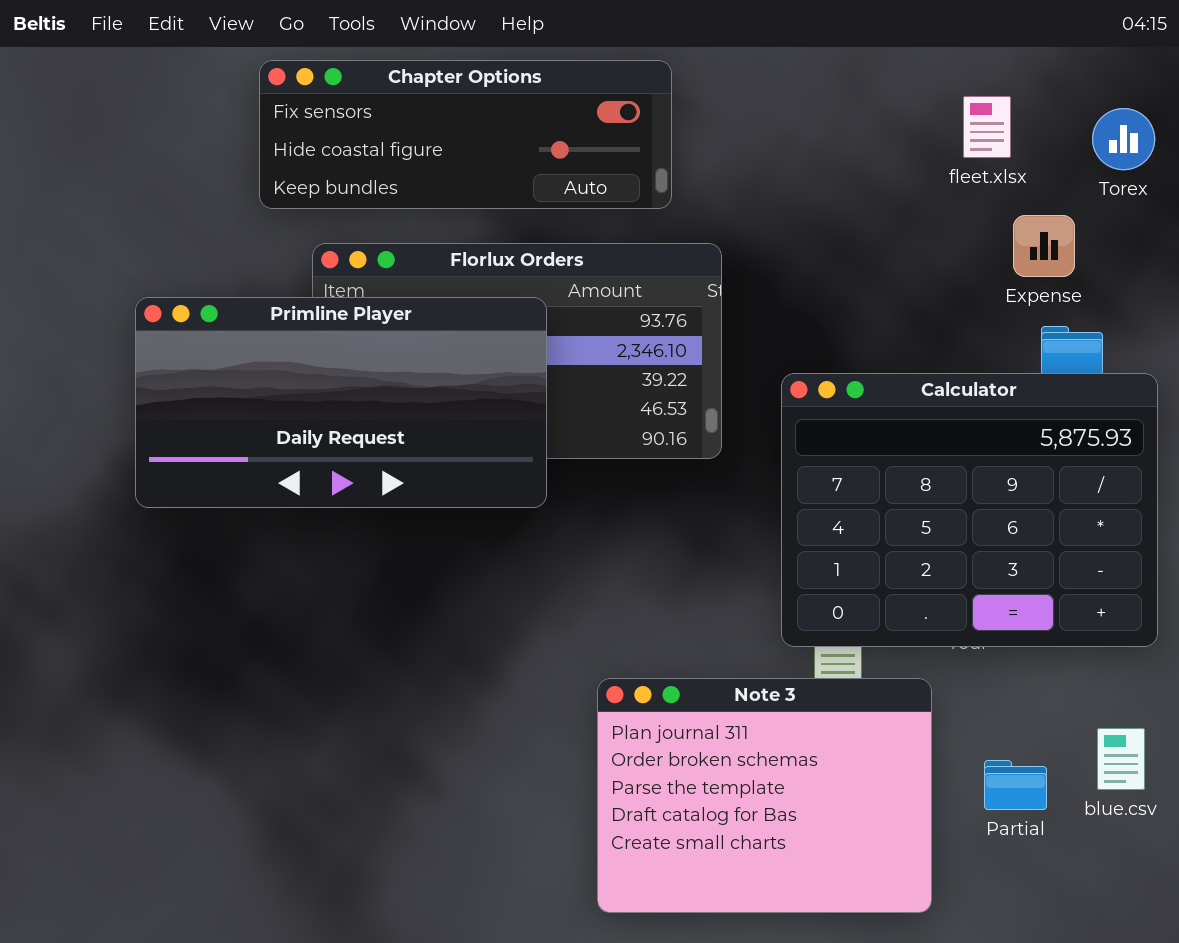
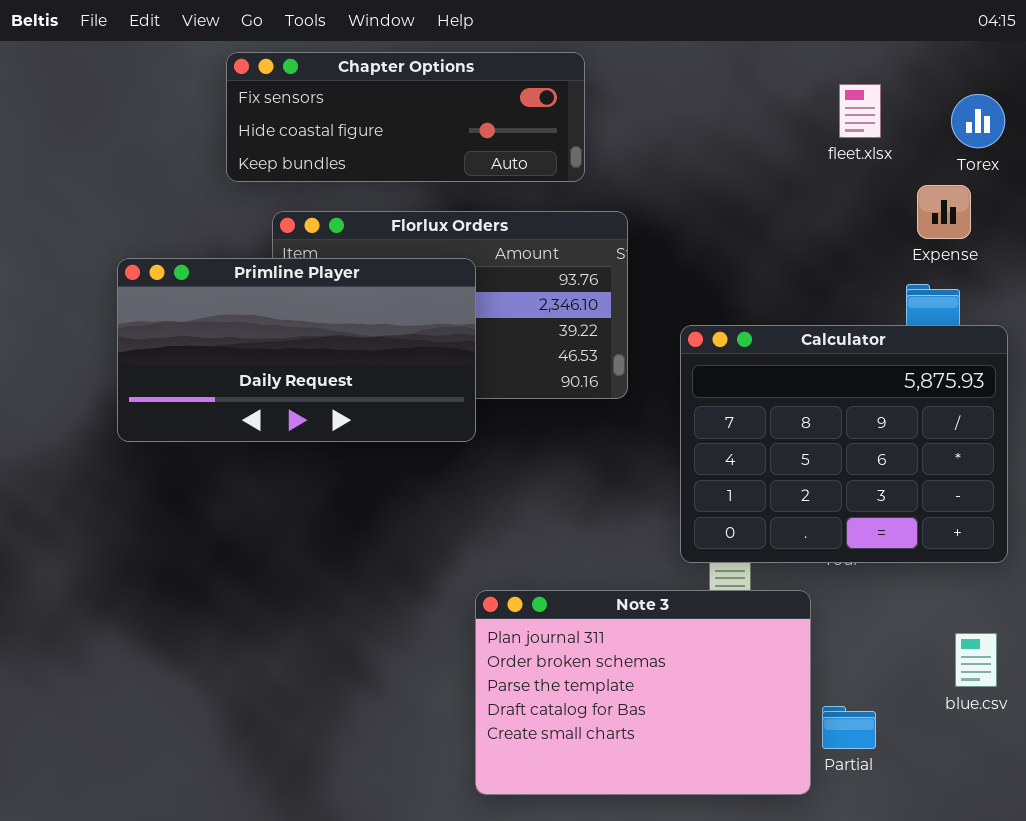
Expense: [1013,215,1075,277] -> [917,185,971,239], moved
Note 3: [597,678,932,913] -> [475,590,811,795], resized
Partial: [984,760,1047,810] -> [822,706,876,749], moved

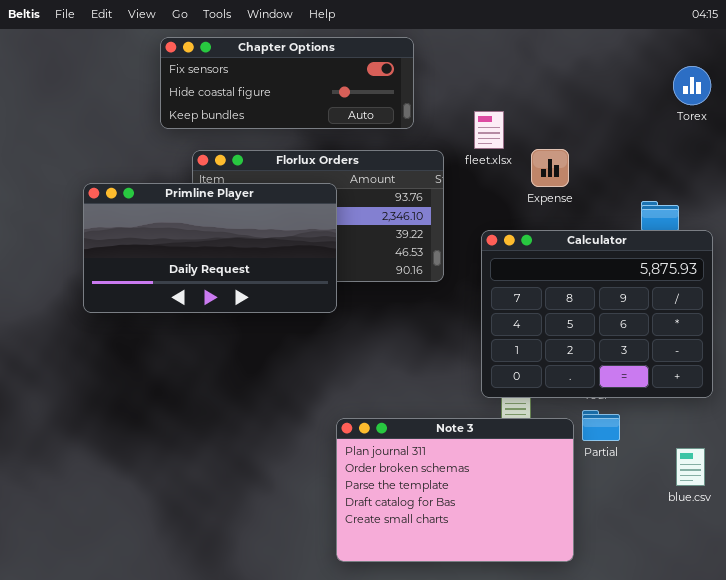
fleet.xlsx: [839,84,881,138] -> [474,111,504,149], moved
Expense: [917,185,971,239] -> [531,149,569,187], moved
Partial: [822,706,876,749] -> [582,410,620,441], moved

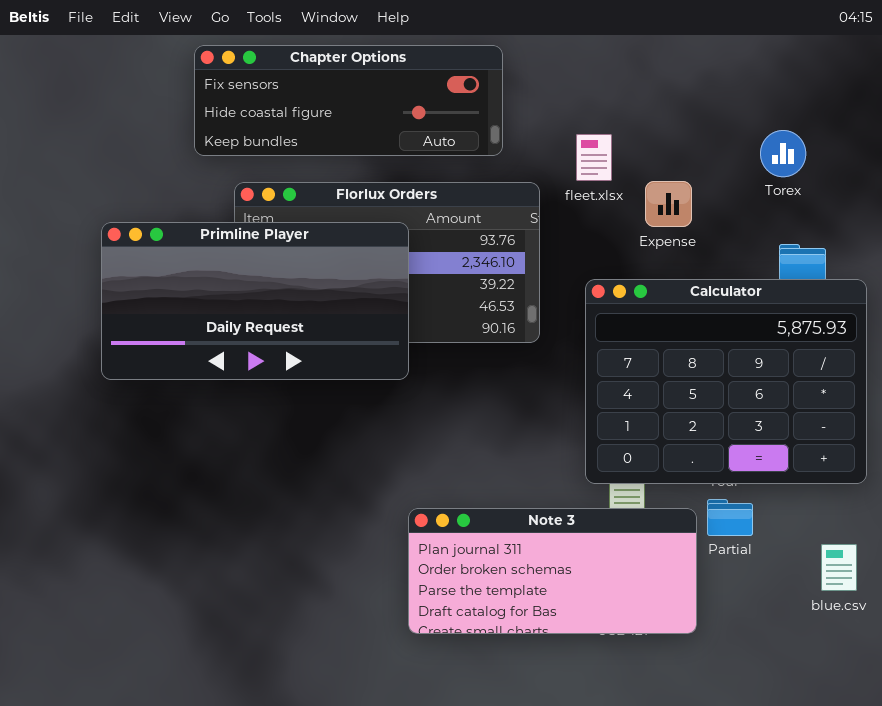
Torex: [673,66,711,105] -> [760,130,806,177], moved
Note 3: [336,418,574,562] -> [408,508,697,634], resized

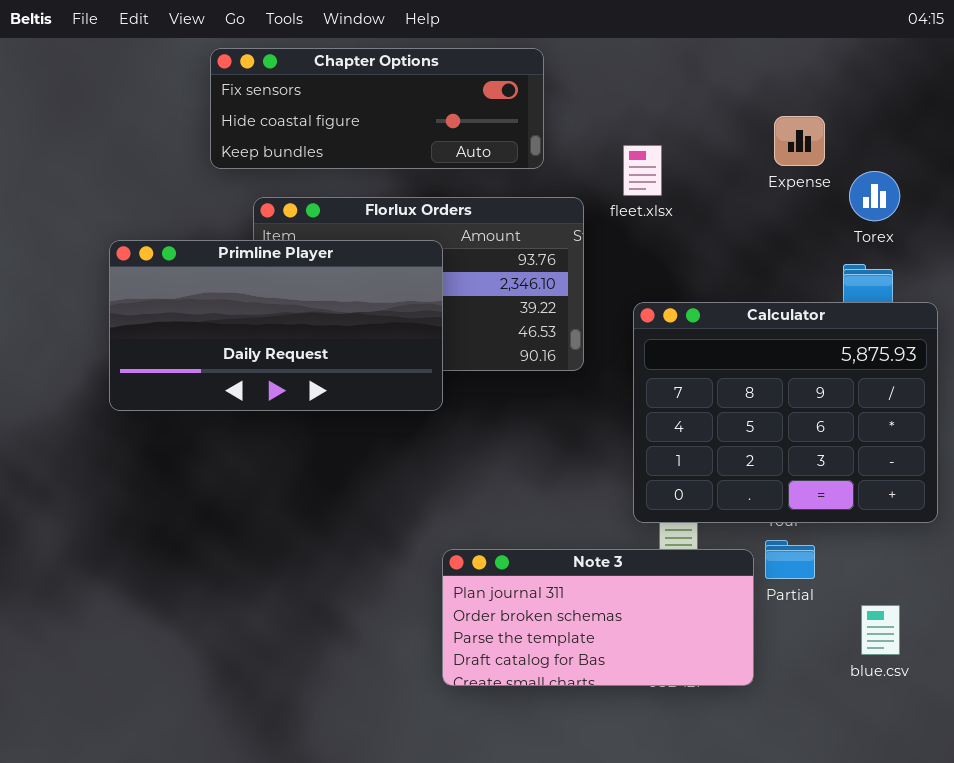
Torex: [760,130,806,177] -> [849,171,900,221], moved
Expense: [645,181,692,227] -> [774,116,825,166], moved
blue.csv: [821,544,857,591] -> [861,605,900,655], moved

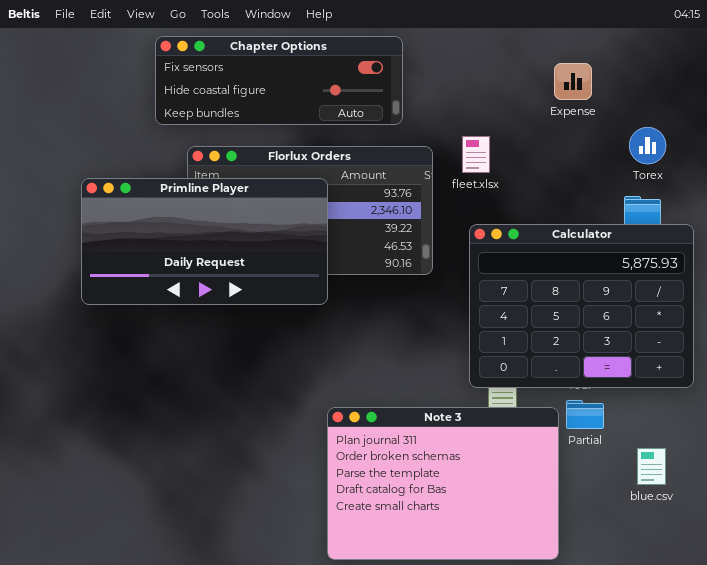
Expense: [774,116,825,166] -> [554,63,592,100], moved
fleet.xlsx: [623,145,662,196] -> [462,136,490,173], moved
Note 3: [442,549,754,686] -> [327,407,559,560], resized

